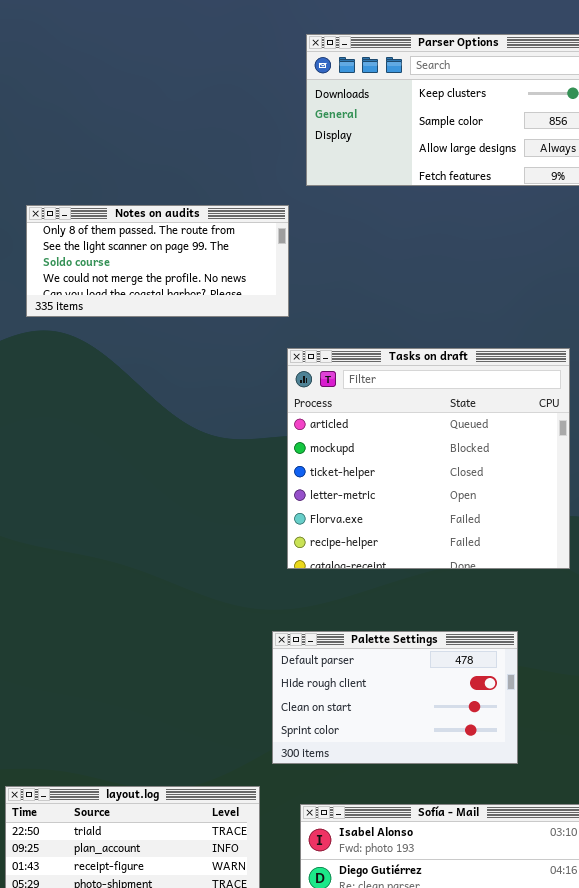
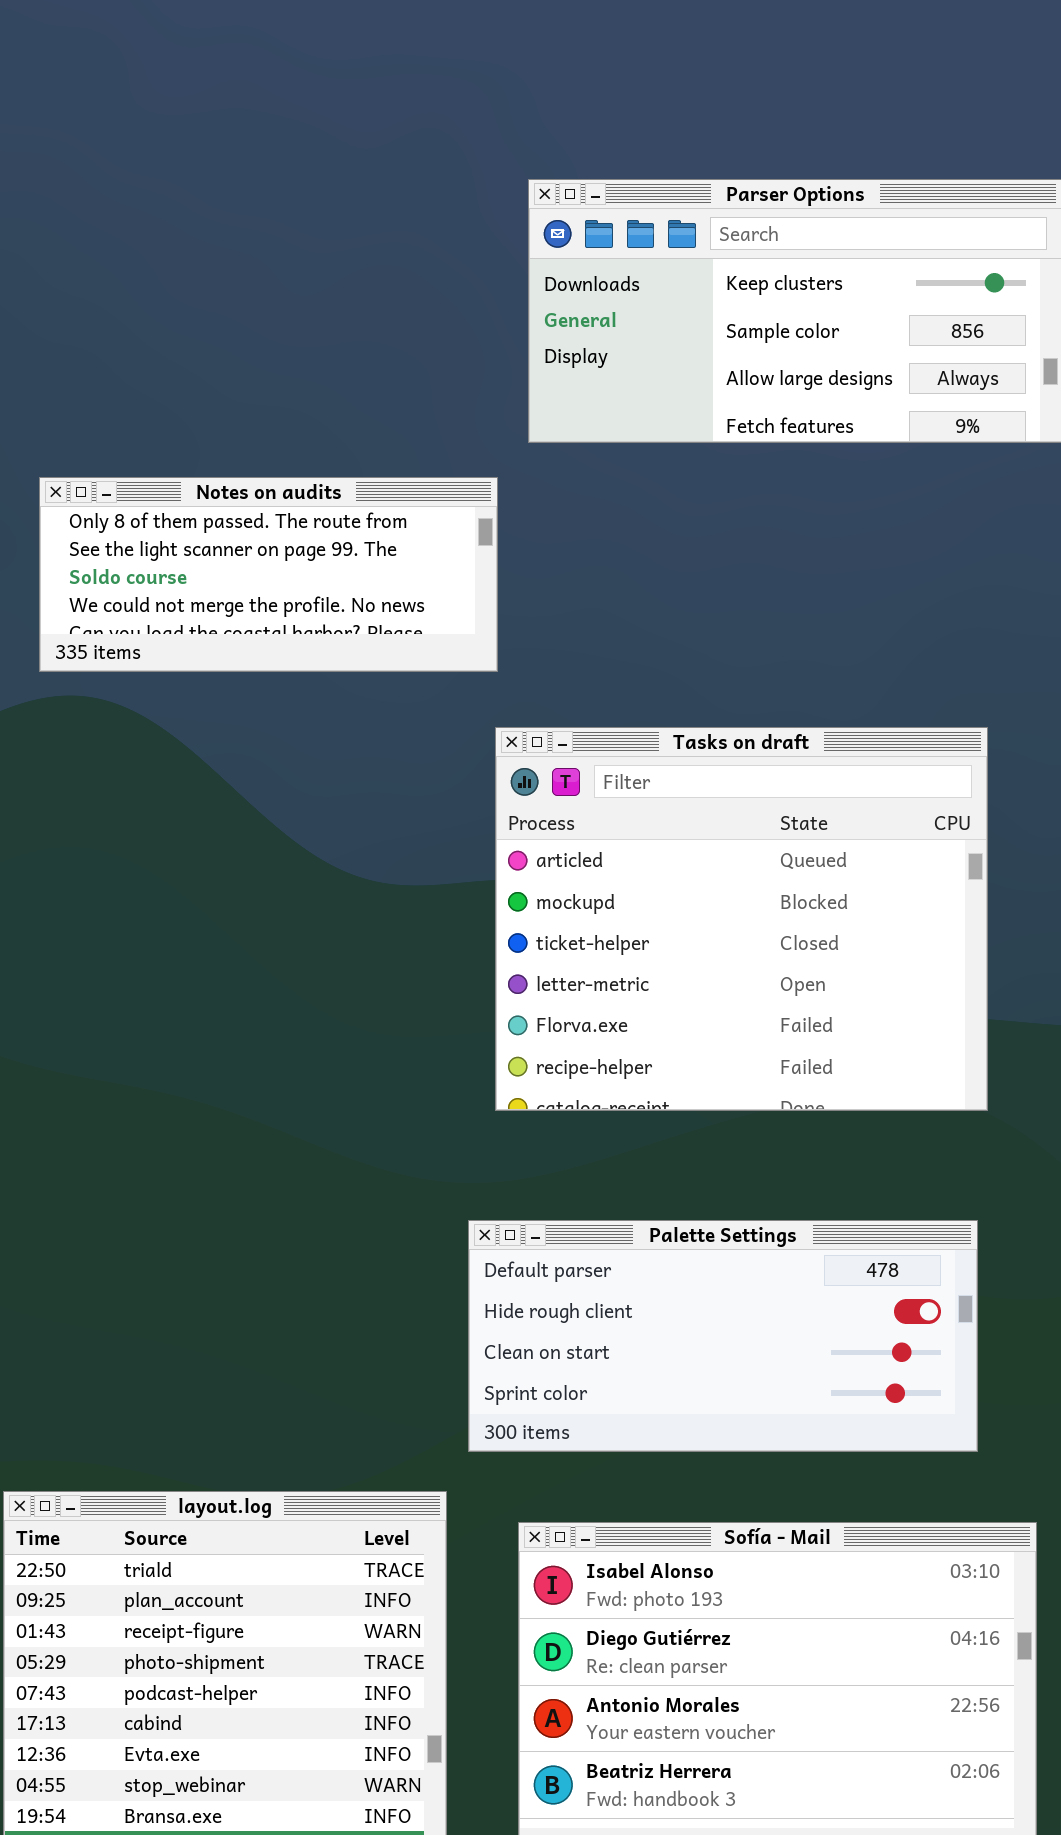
Palette Settings: [272,631,518,764] -> [468,1220,978,1452], resized

